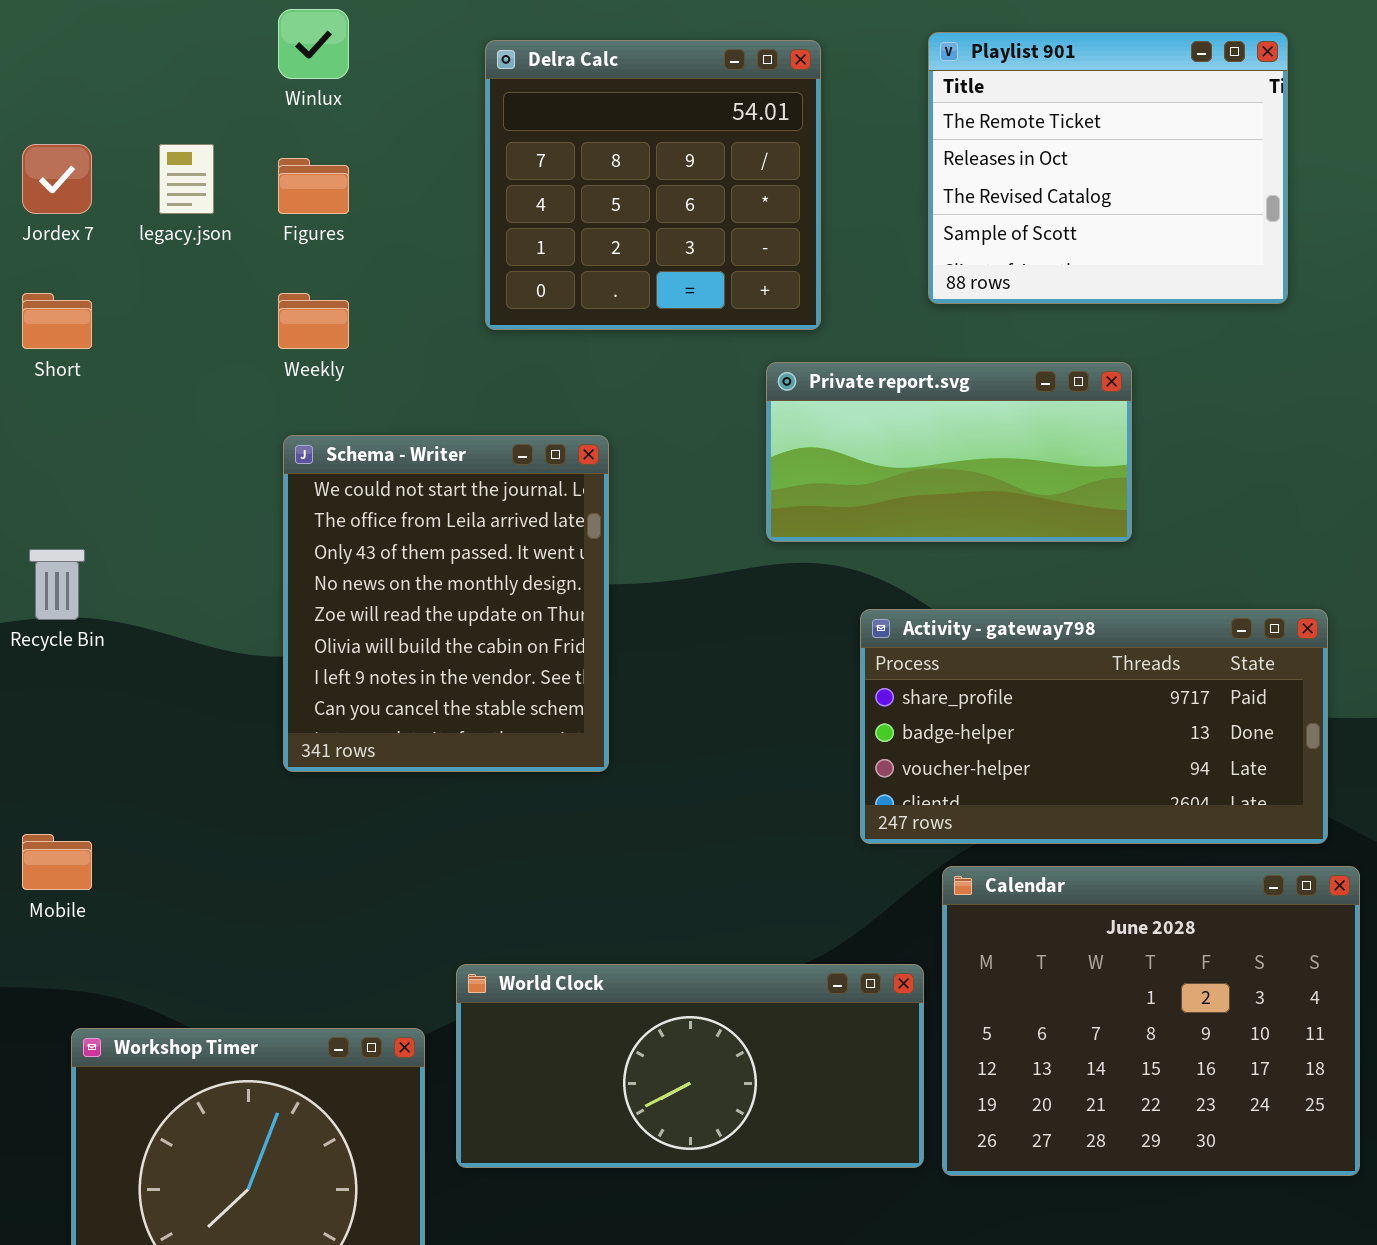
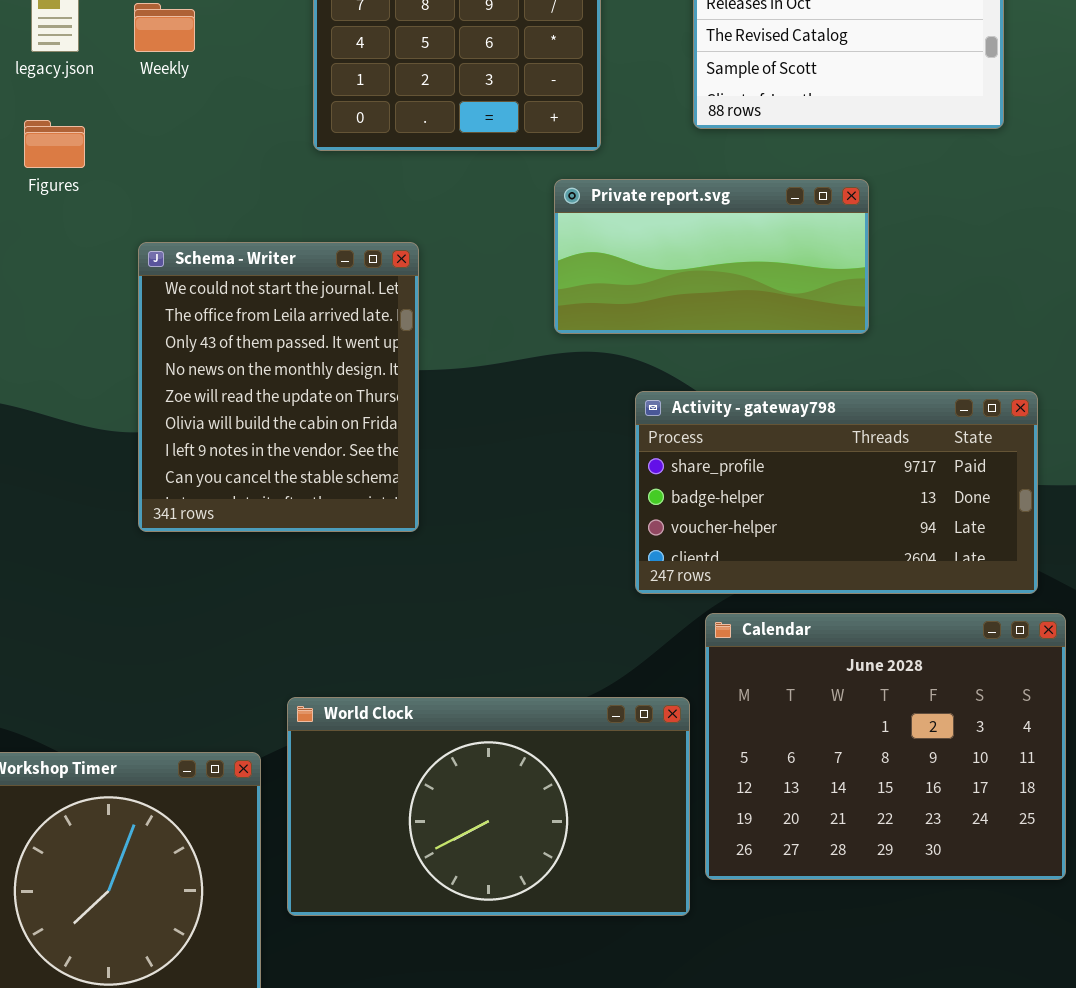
Figures: [278,158,349,214] -> [24,120,85,168], moved
Weekly: [278,293,349,349] -> [134,3,195,52], moved
World Clock: [456,964,924,1168] -> [287,697,690,916], resized

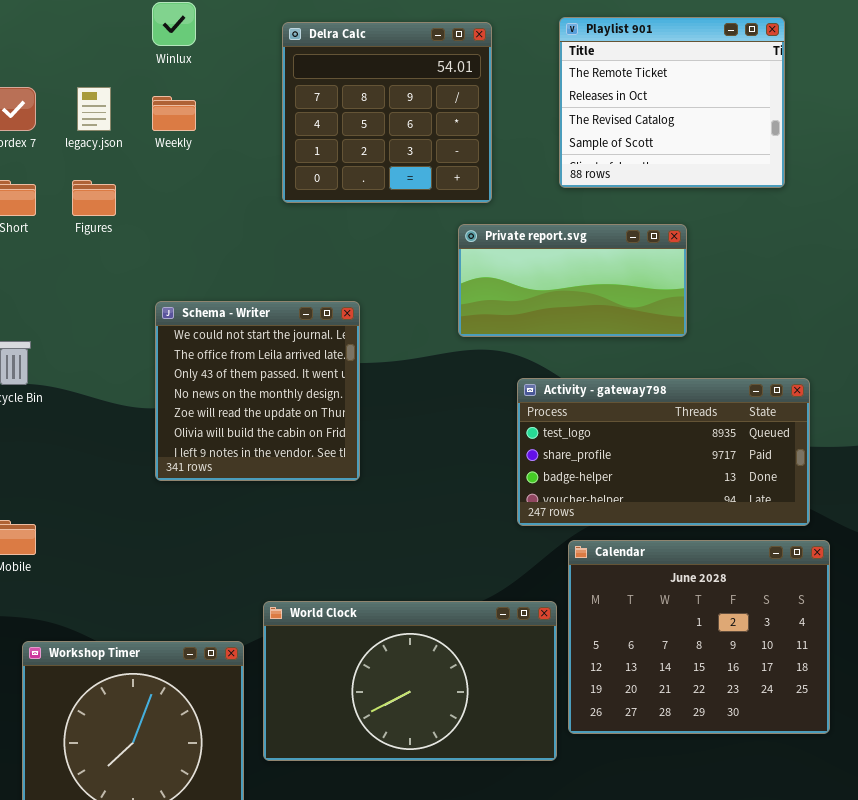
Schema - Writer: [138,242,419,532] -> [155,301,360,481], resized
Activity - gateway798: [635,391,1038,594] -> [517,378,810,526], scrolled up 1 row

